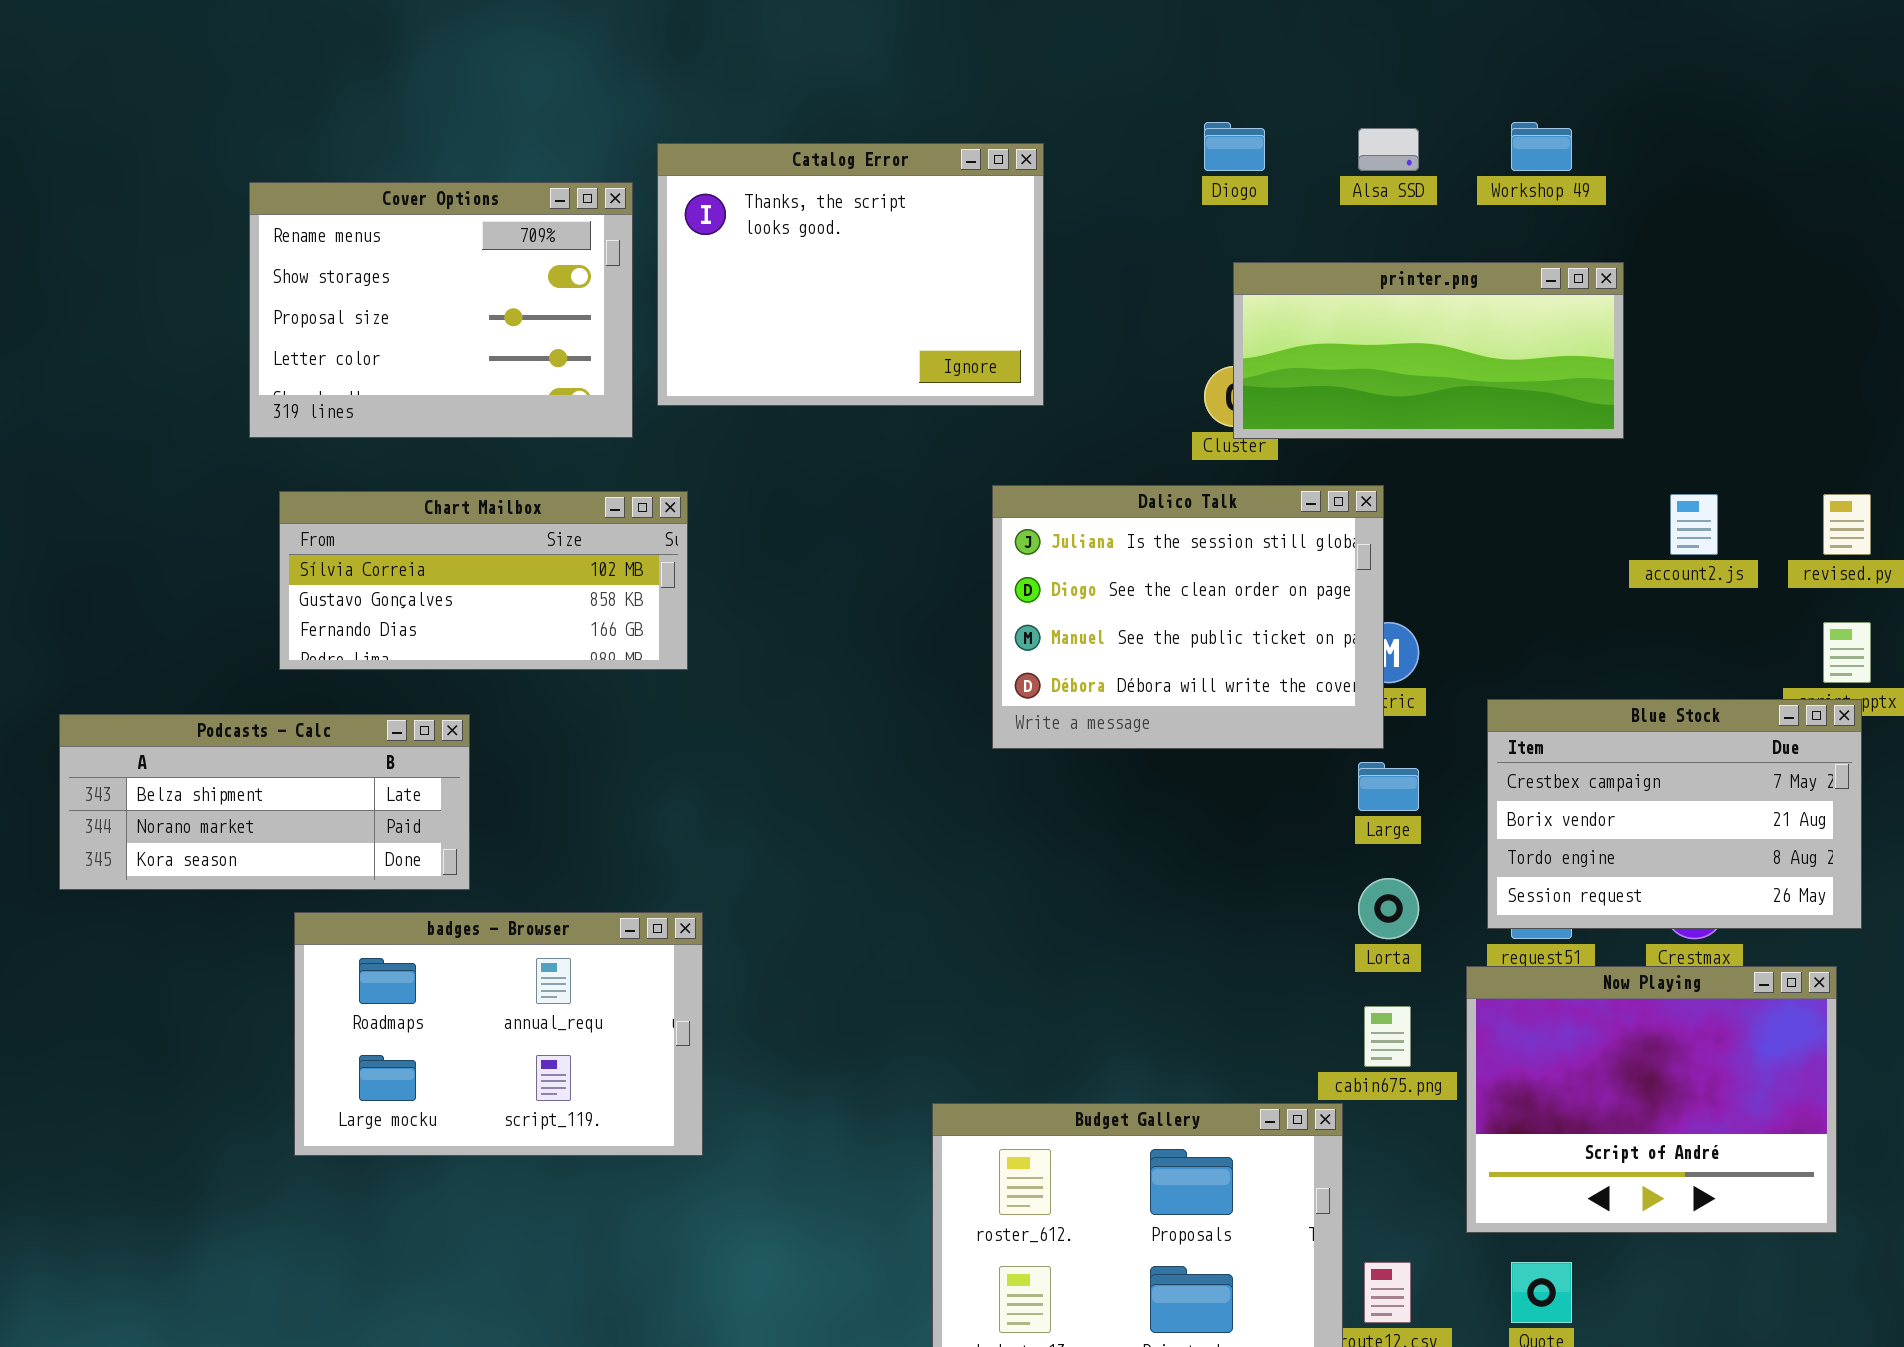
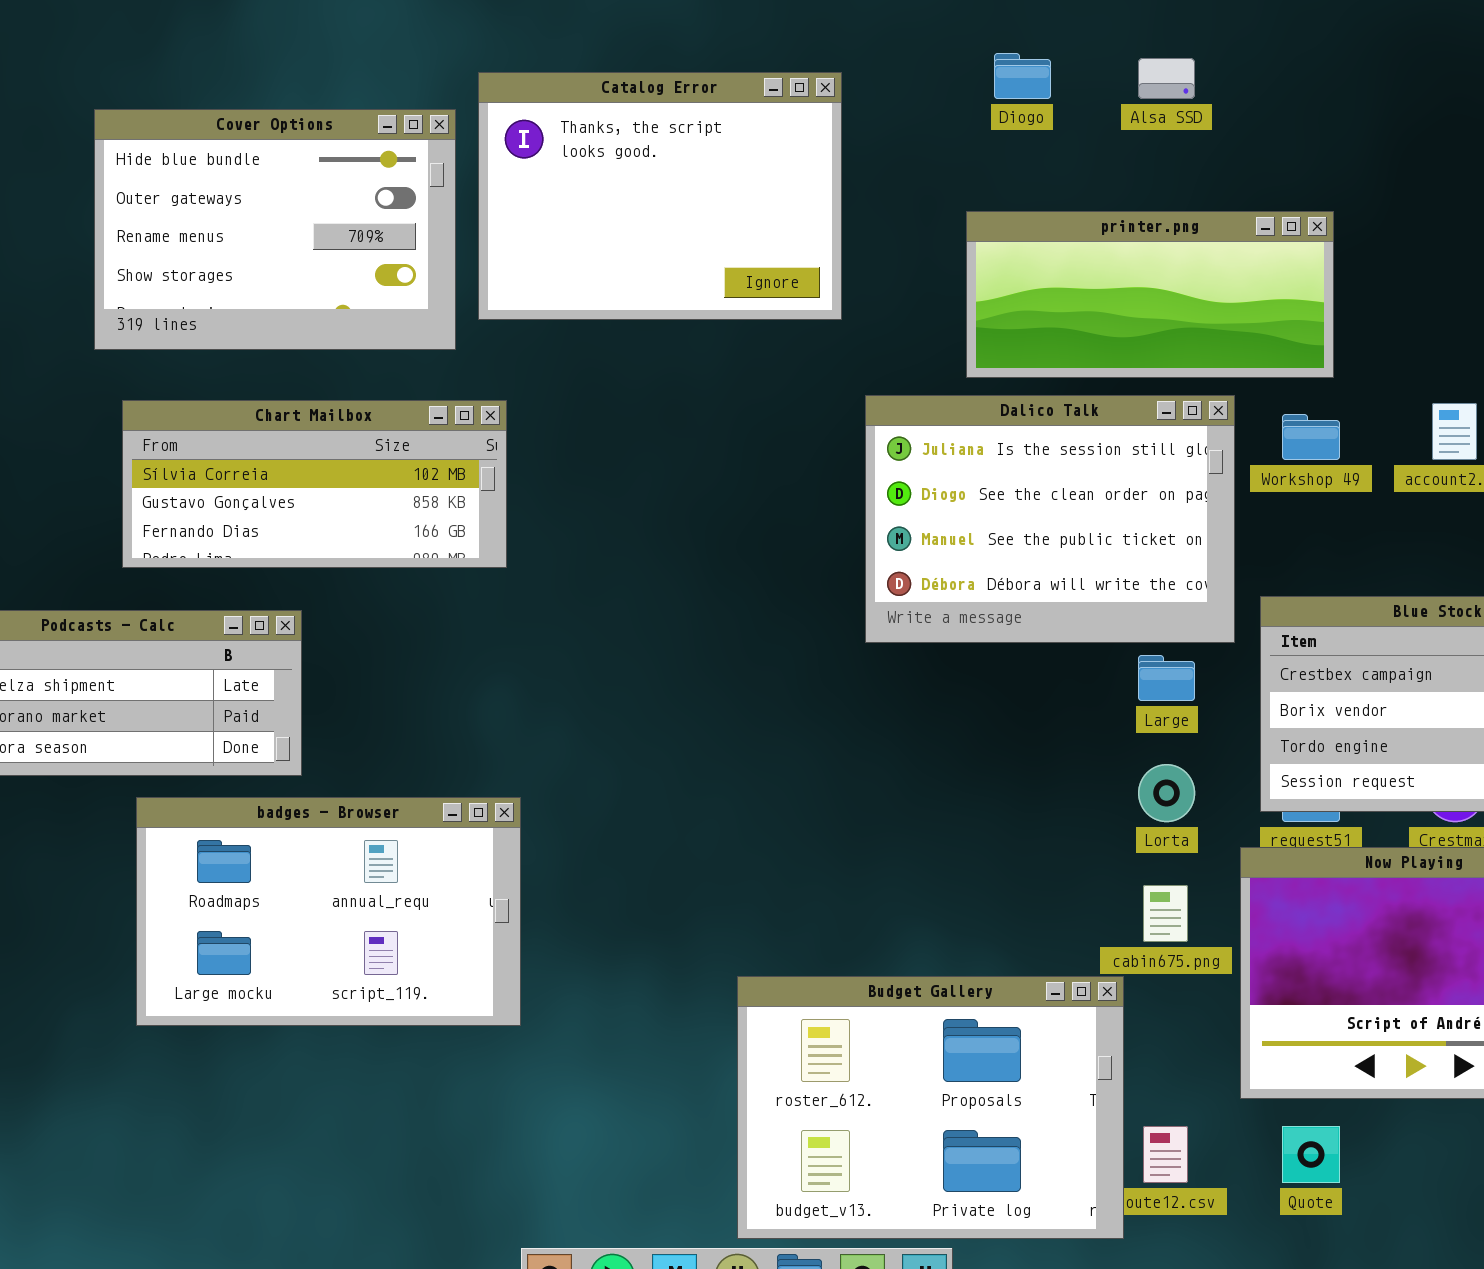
Workshop 49: [1511,122,1572,171] -> [1282,414,1340,460], moved
Cover Options: [249,182,633,438] -> [94,109,456,350], scrolled up 2 rows
printer.png: [1233,262,1624,439] -> [966,211,1334,378], moved
Dalico Talk: [992,485,1384,749] -> [865,395,1235,643], moved

